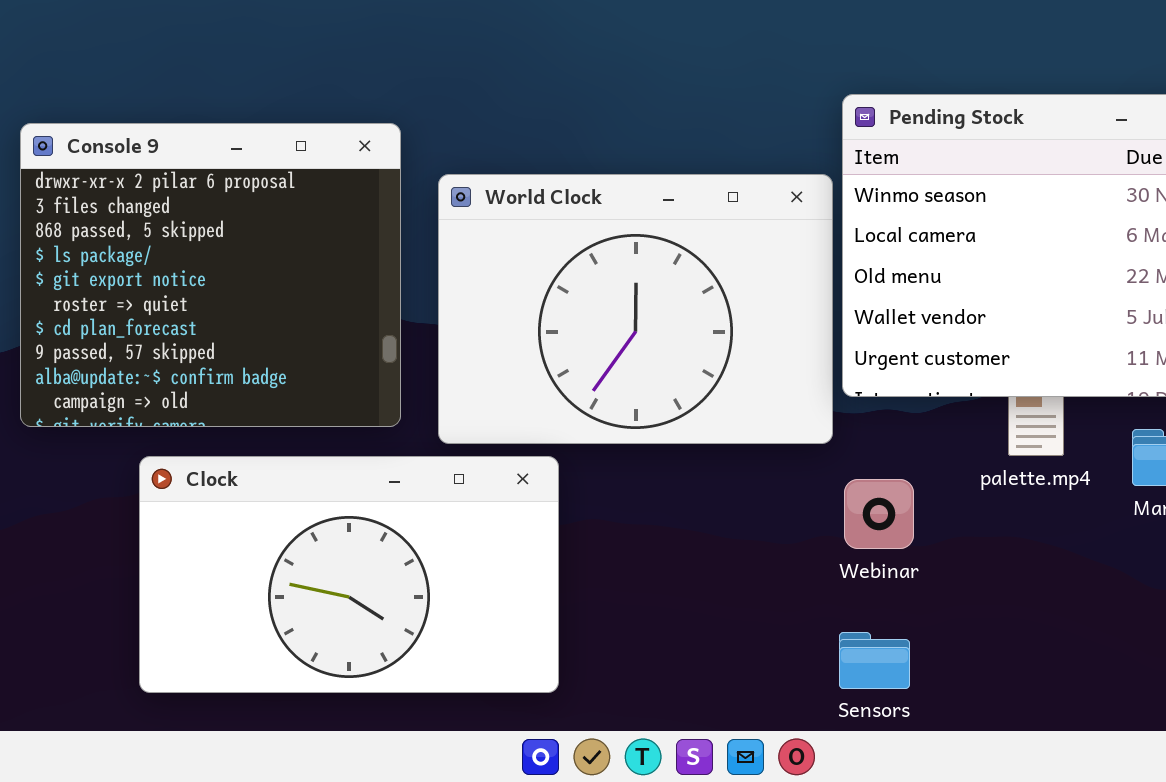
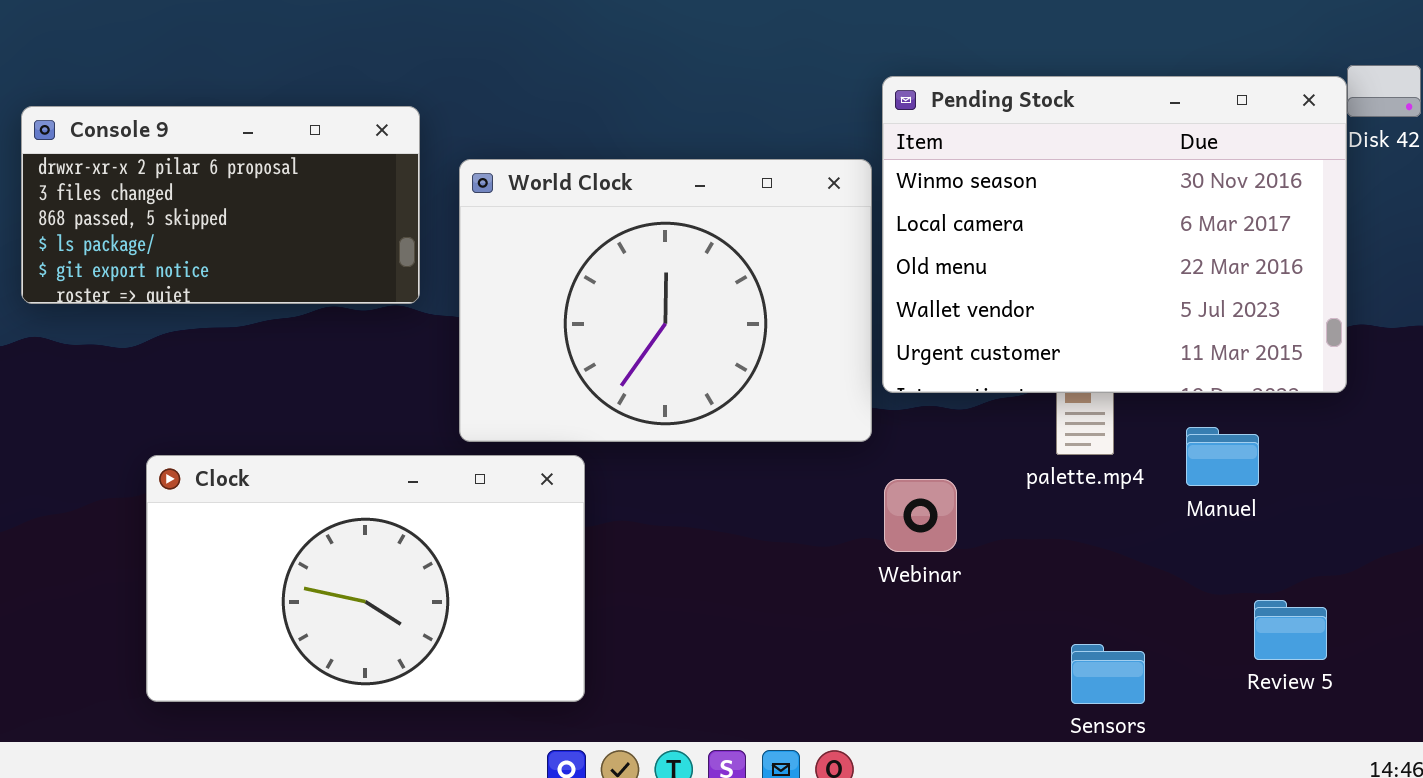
Console 9: [20,123,401,427] -> [21,106,420,304], resized
Sensors: [839,632,910,689] -> [1071,644,1145,704], moved

